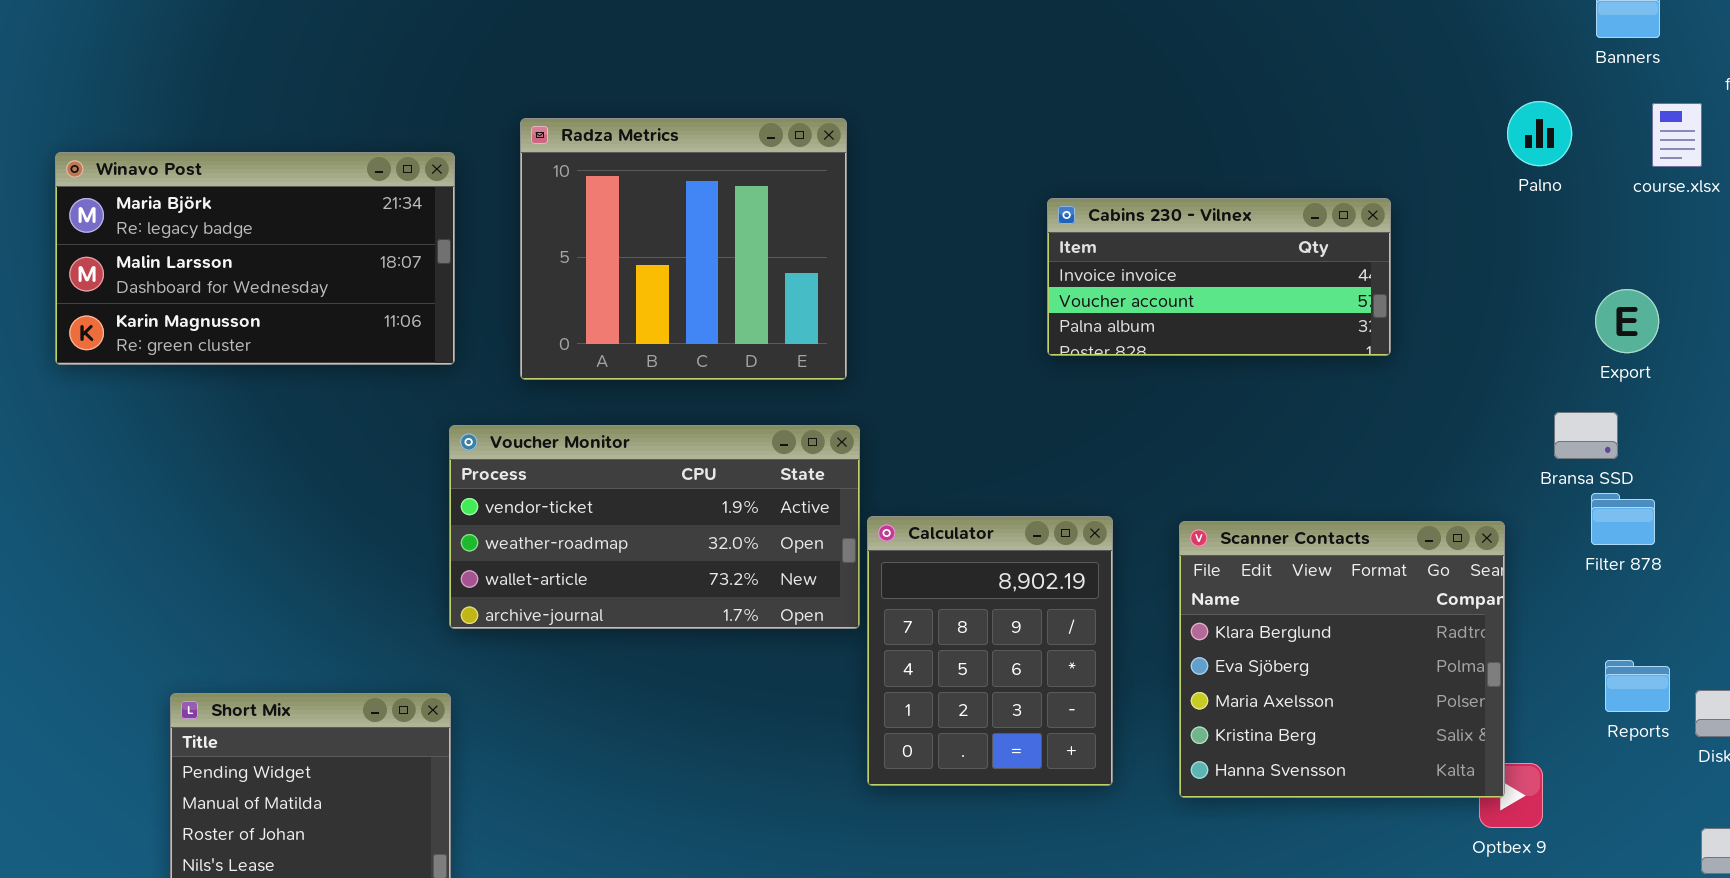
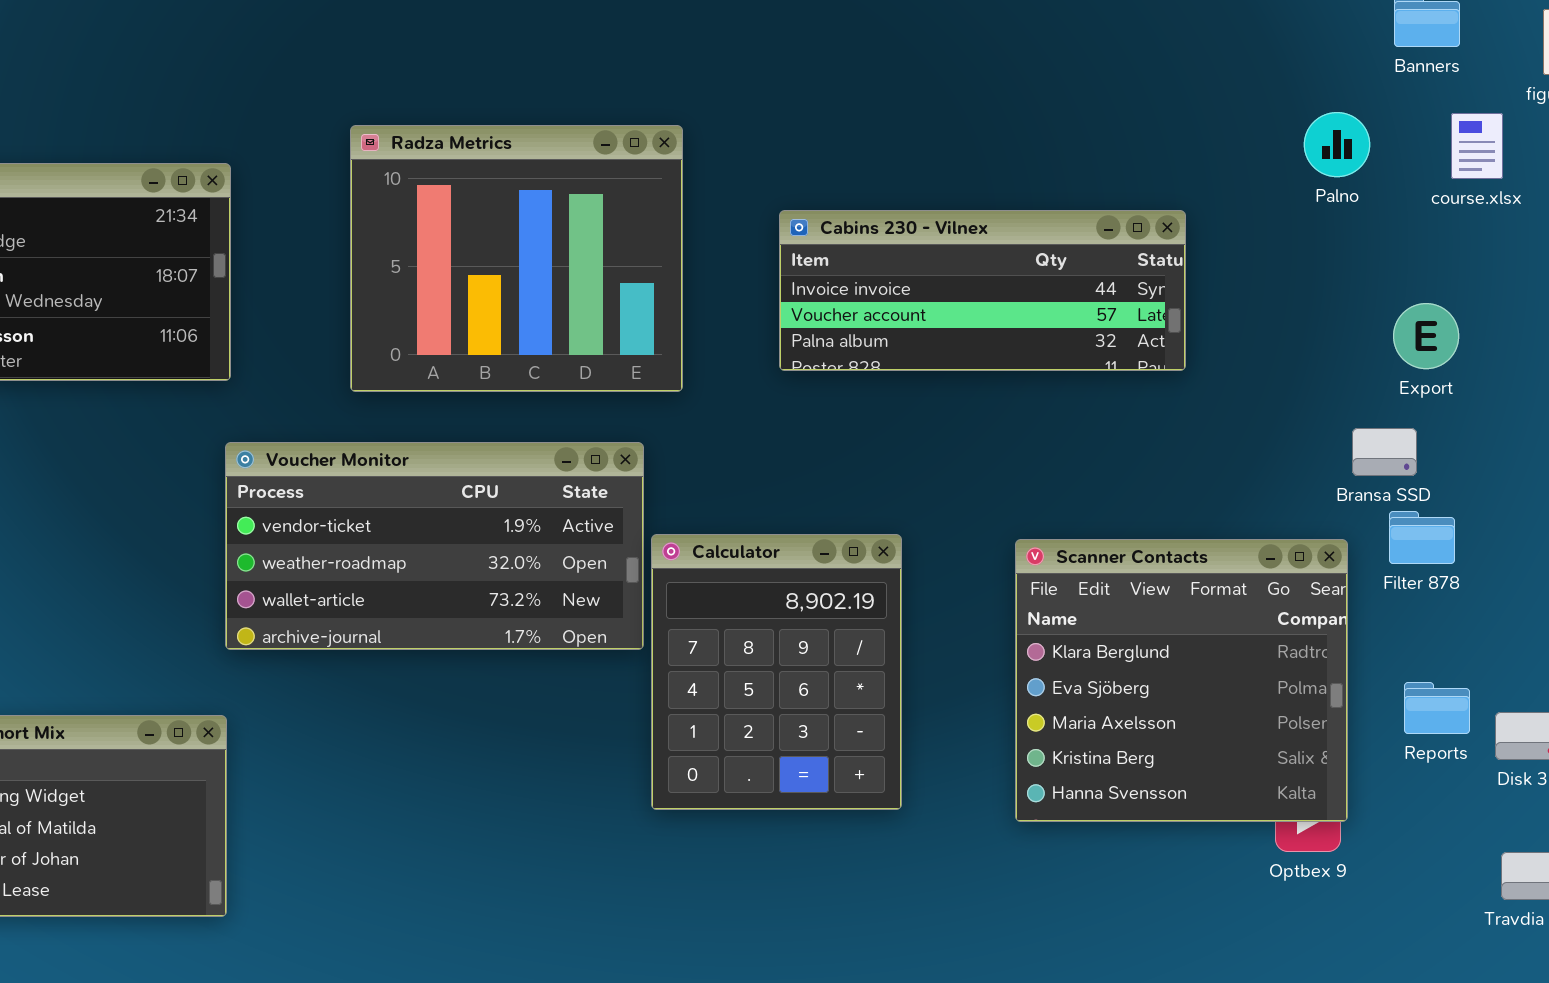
Radza Metrics: [520,118,847,380] -> [350,125,683,392], moved
Cabins 230 - Vilnex: [1047,198,1391,356] -> [779,210,1186,371], resized
Scanner Contacts: [1179,521,1505,798] -> [1015,539,1348,822], moved

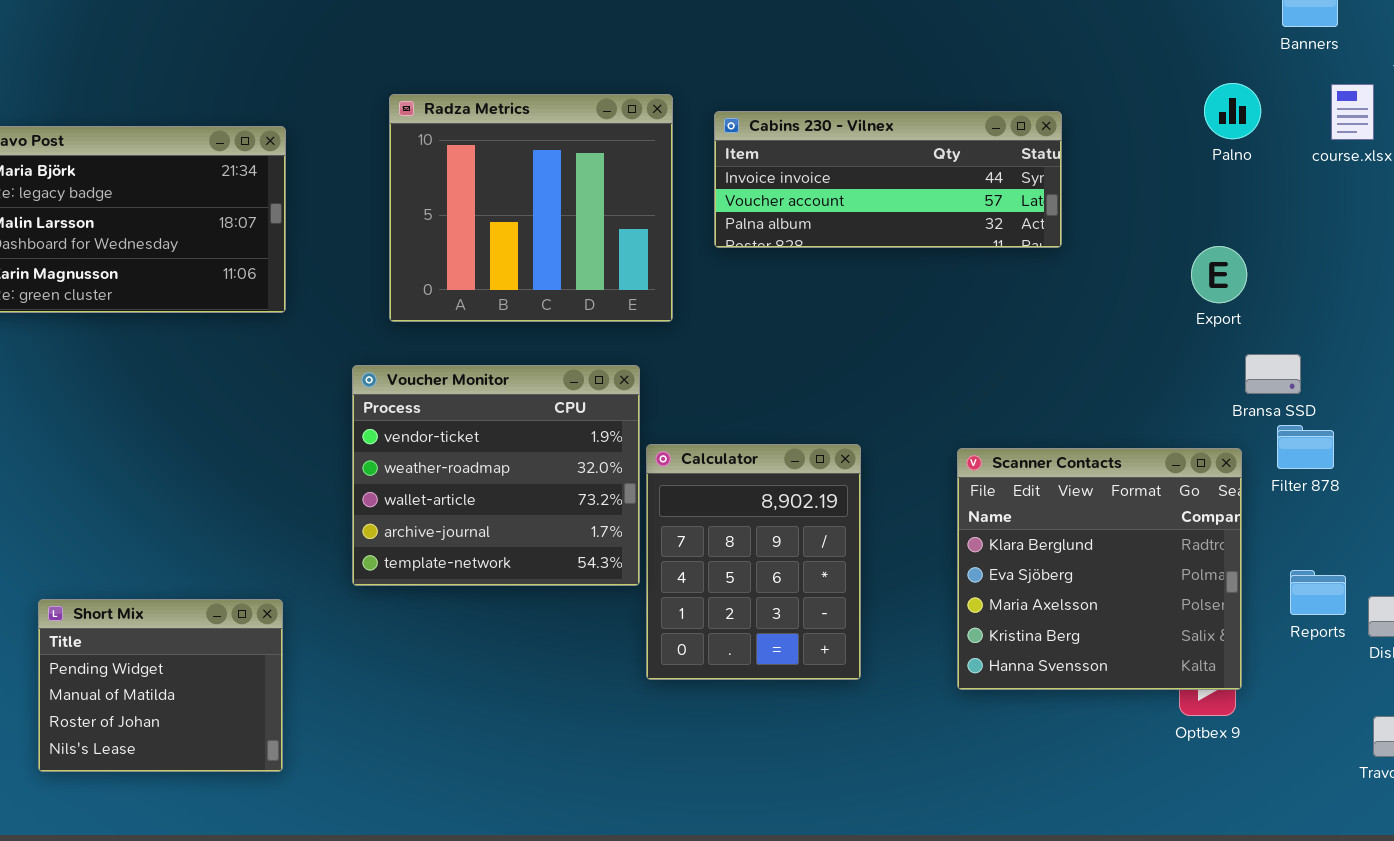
Cabins 230 - Vilnex: [779,210,1186,371] -> [714,111,1062,248], moved
Export: [1393,303,1459,369] -> [1191,246,1247,303], moved
Voucher Monitor: [225,442,644,650] -> [352,365,640,586], resized

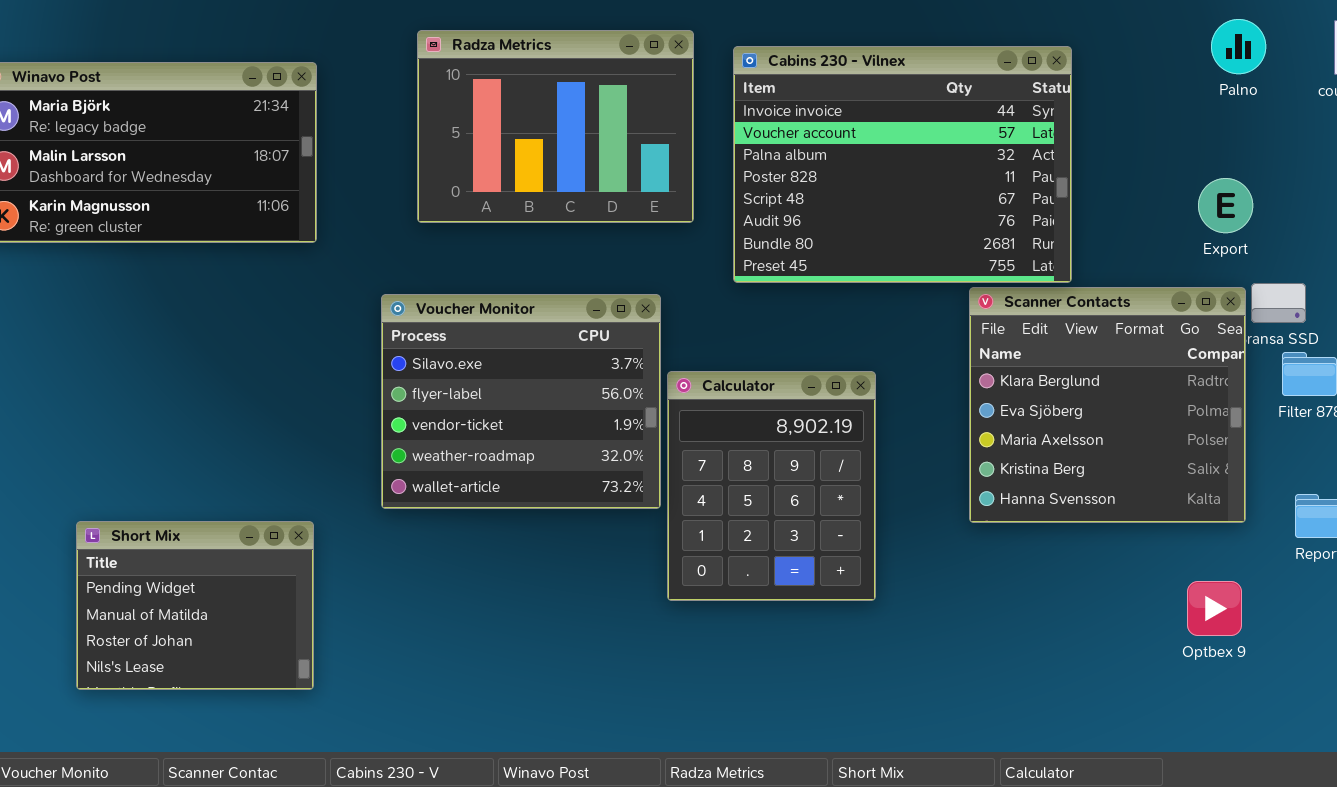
Radza Metrics: [389,94,673,322] -> [417,30,694,223], resized
Cabins 230 - Vilnex: [714,111,1062,248] -> [733,46,1072,283], resized
Voucher Monitor: [352,365,640,586] -> [381,294,661,509], scrolled up 2 rows
Scanner Contacts: [957,448,1242,690] -> [969,287,1246,523], moved

